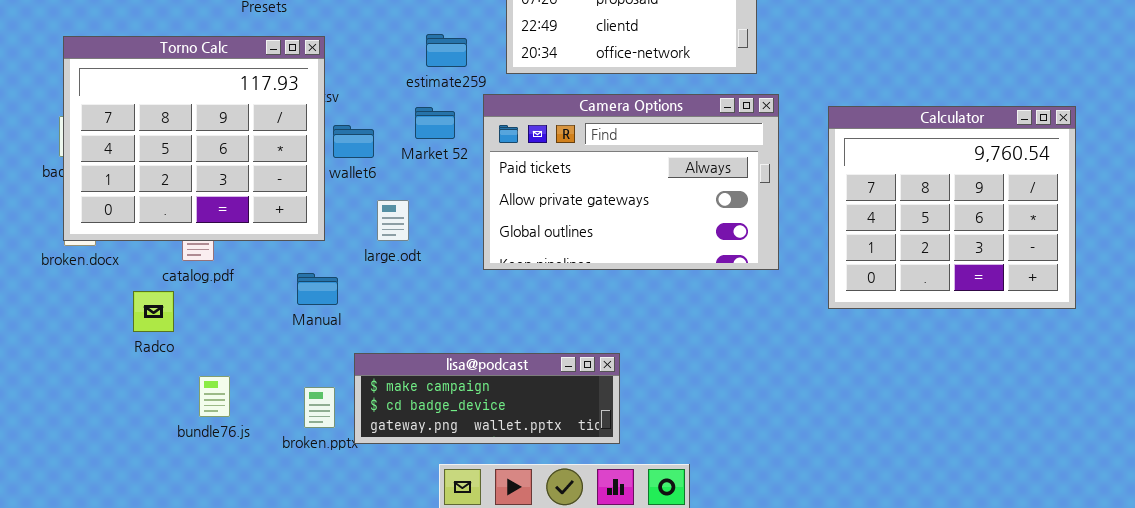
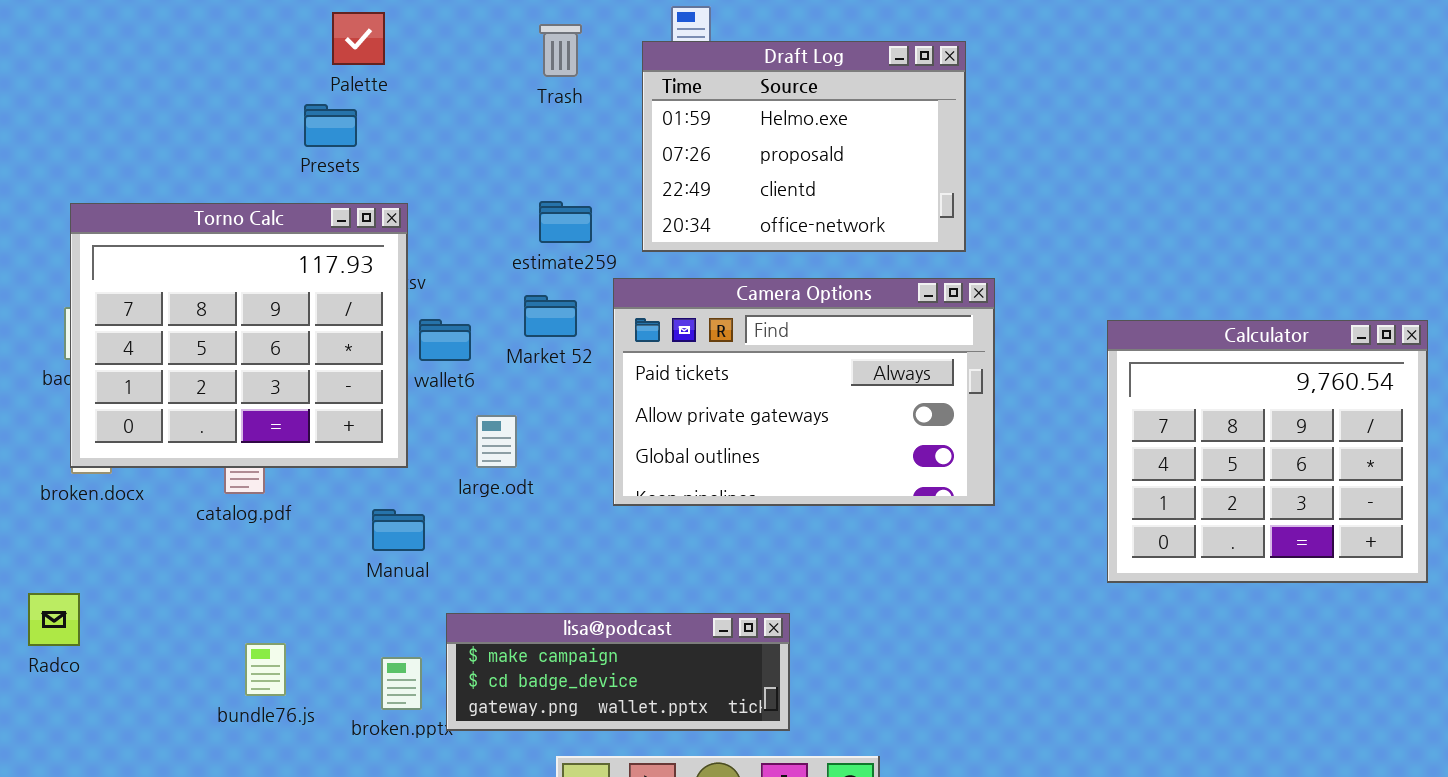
Calculator: [828,106,1076,309] -> [1107,320,1428,583], moved
Radco: [133,291,174,332] -> [28,593,80,646], moved

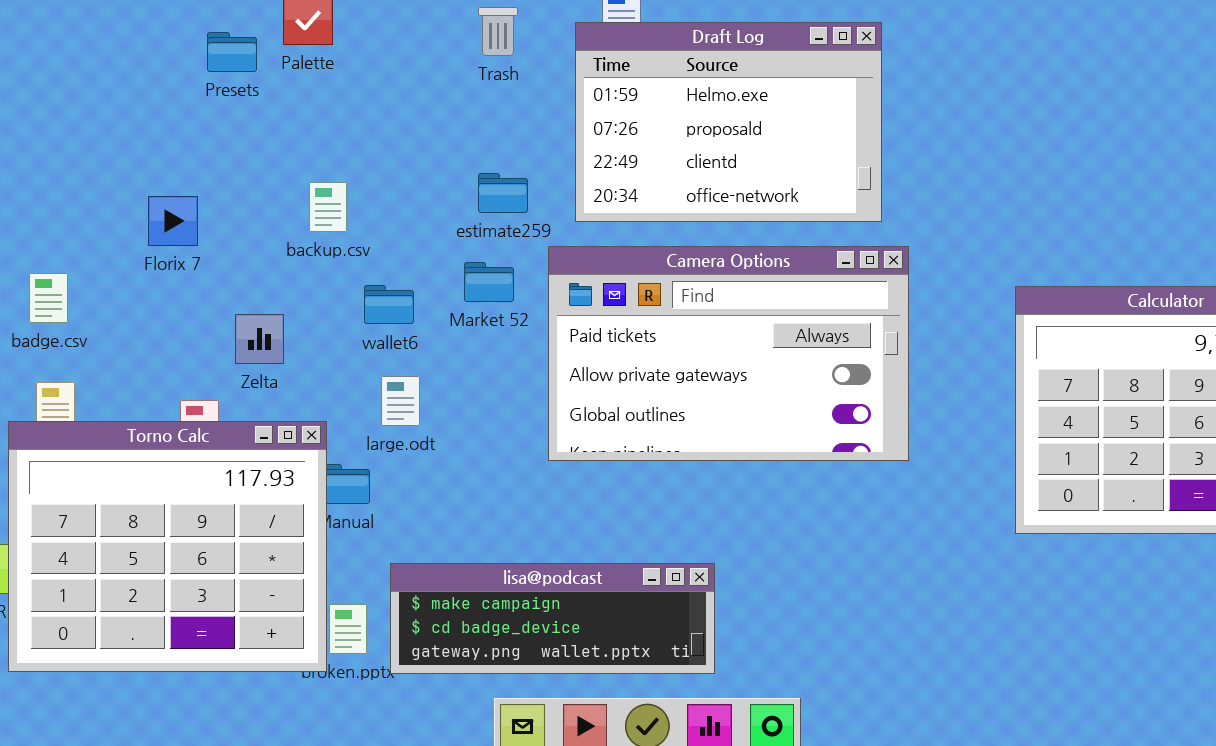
Presets: [304,104,357,147] -> [207,32,257,72], moved
Torno Calc: [70,203,408,468] -> [8,421,327,672], moved
large.odt: [476,415,517,468] -> [381,376,420,426], moved

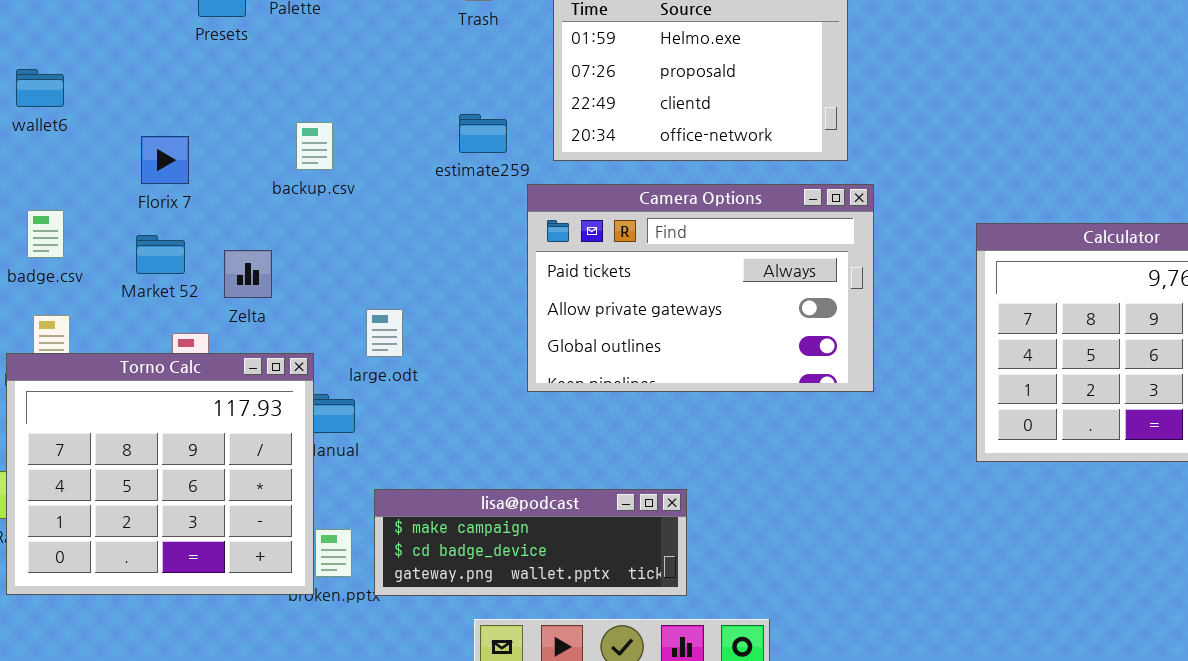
Market 52: [464,262,514,302] -> [136,235,185,274], moved
wallet6: [364,285,414,324] -> [16,69,64,107], moved

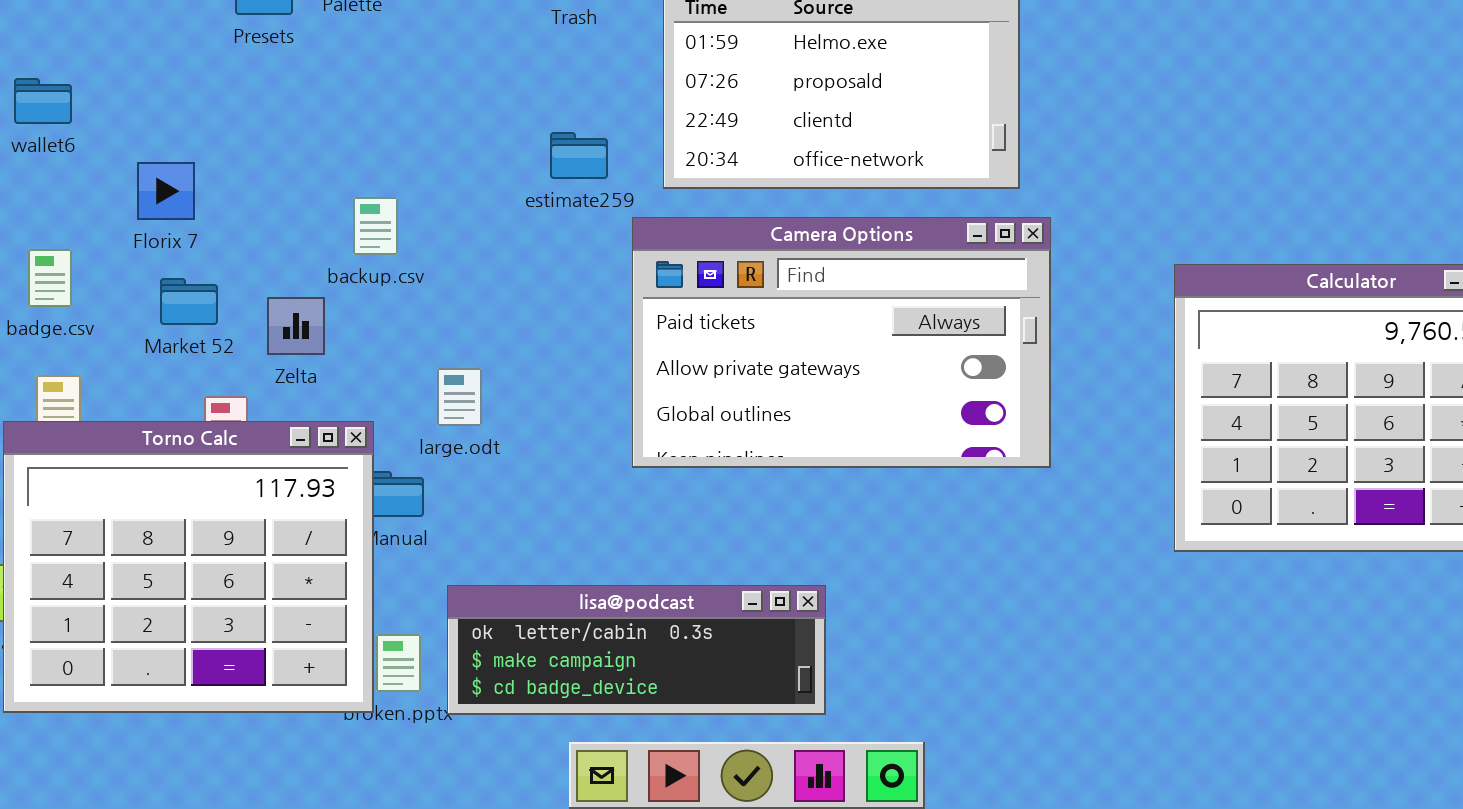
backup.csv: [296,122,333,170] -> [353,197,398,255], moved
Florix 7: [141,136,189,184] -> [137,162,195,220], moved
lisa@podcast: [374,489,687,596] -> [447,585,826,715], scrolled up 1 row

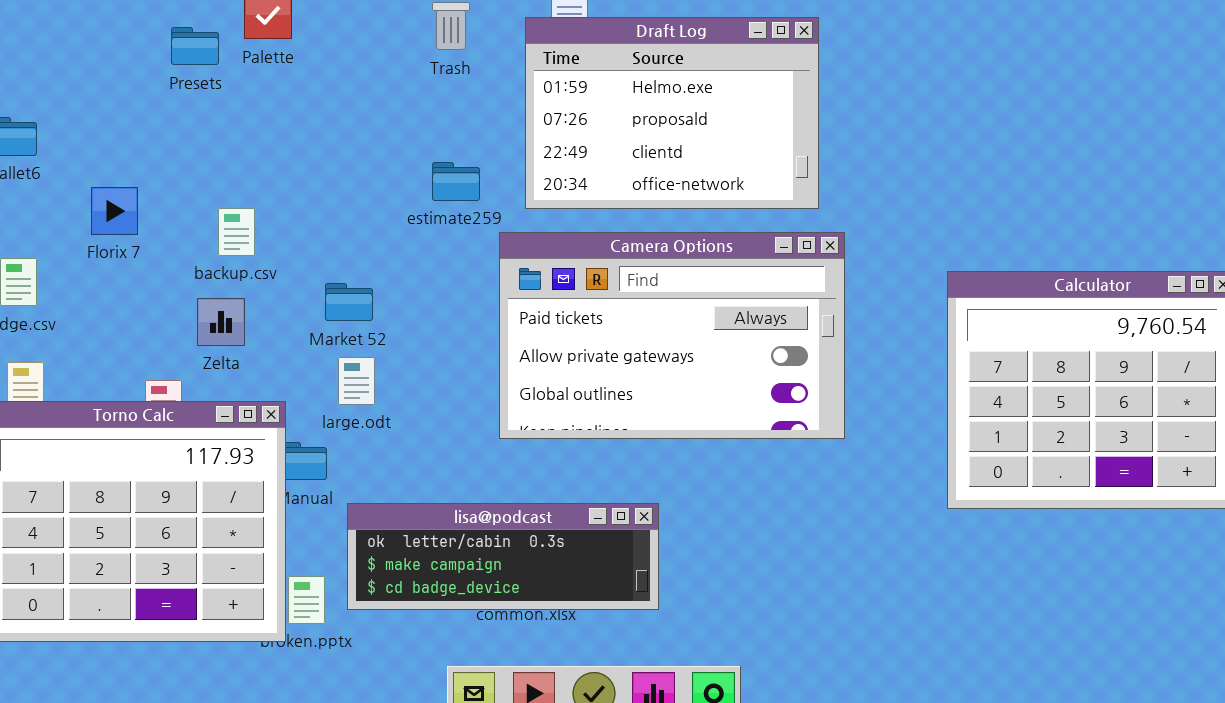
backup.csv: [353,197,398,255] -> [218,208,255,256], moved
Market 52: [160,278,218,325] -> [325,283,373,321], moved
lisa@podcast: [447,585,826,715] -> [347,503,659,610], moved

